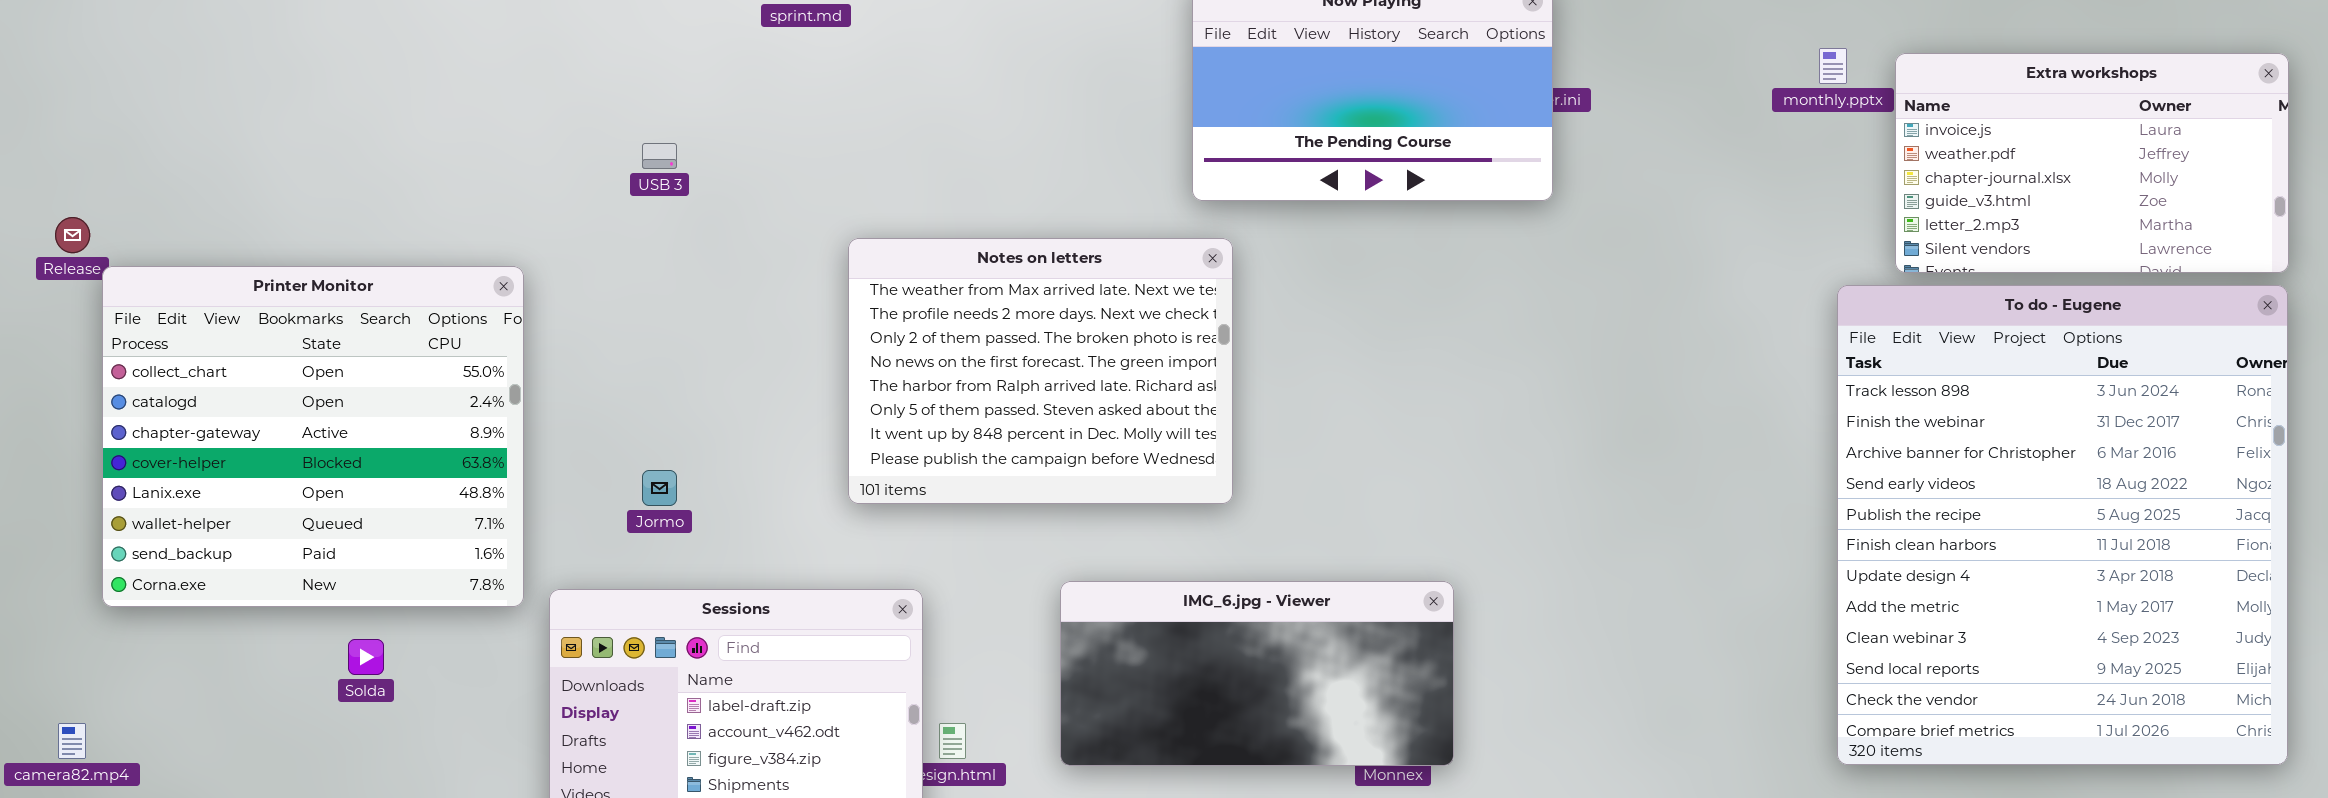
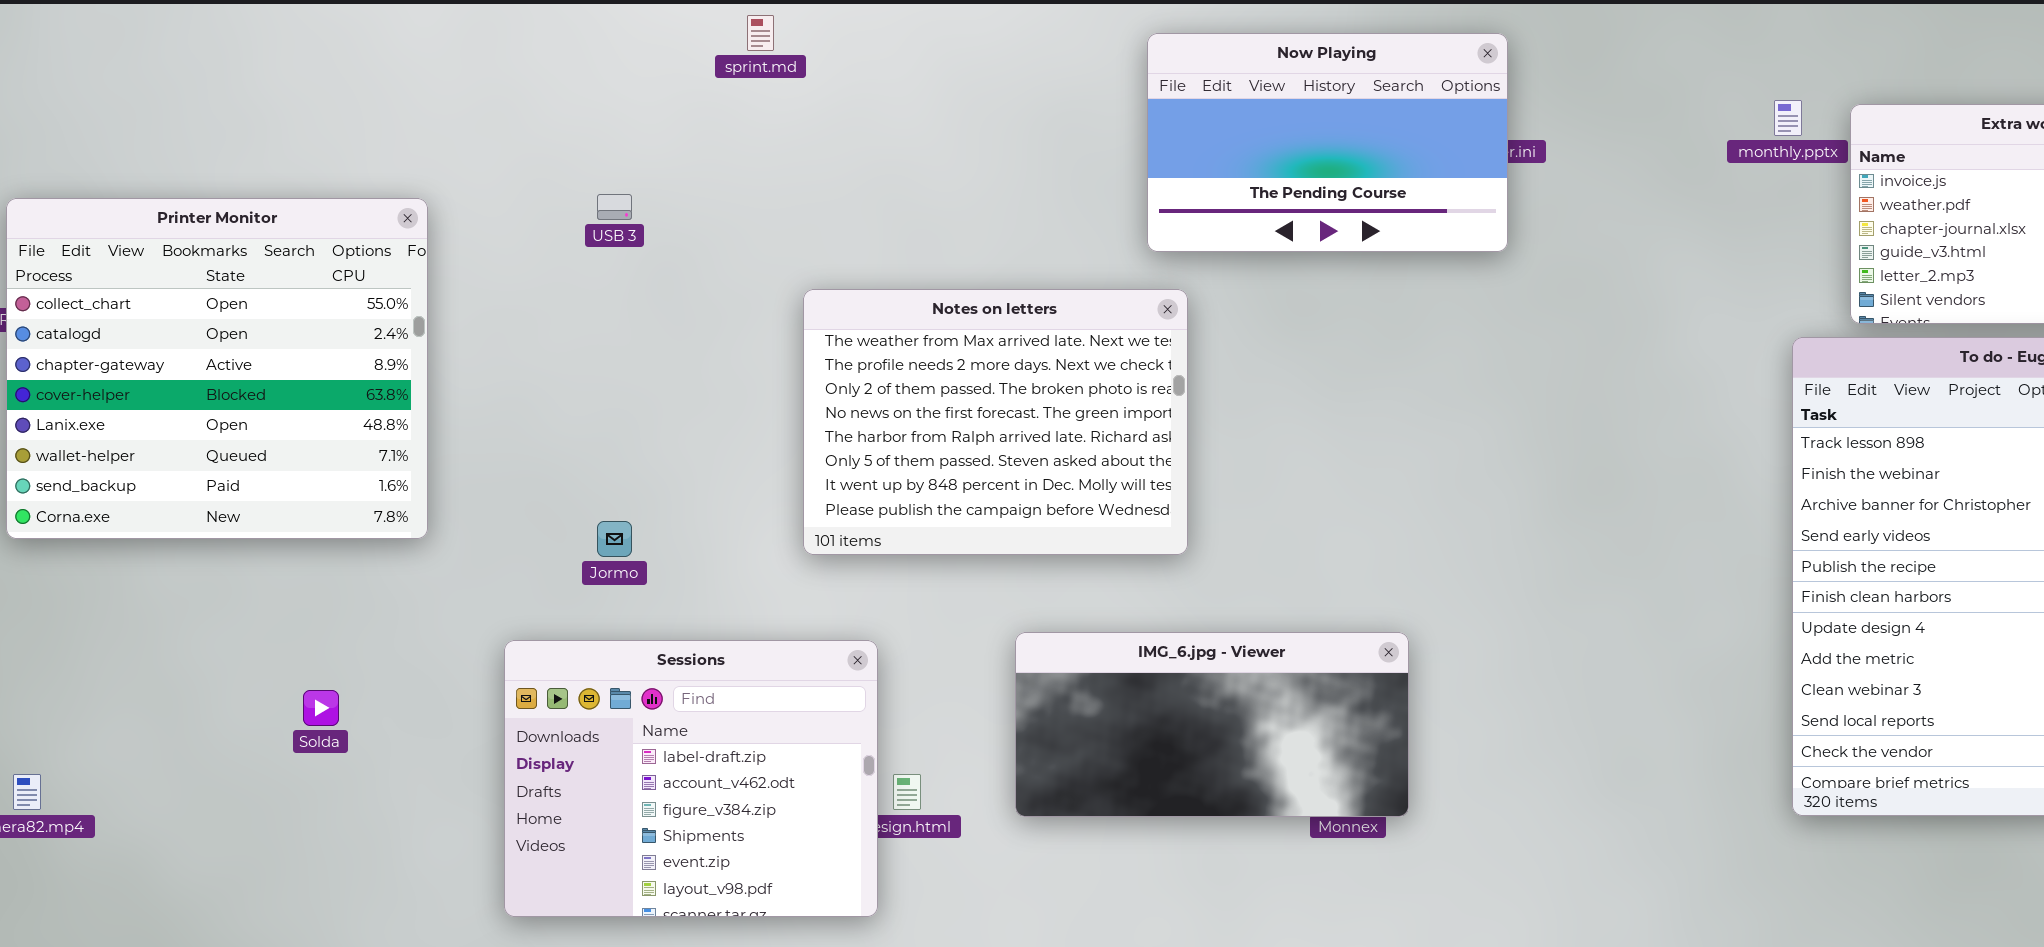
Printer Monitor: [102,266,524,607] -> [6,198,428,539], moved

